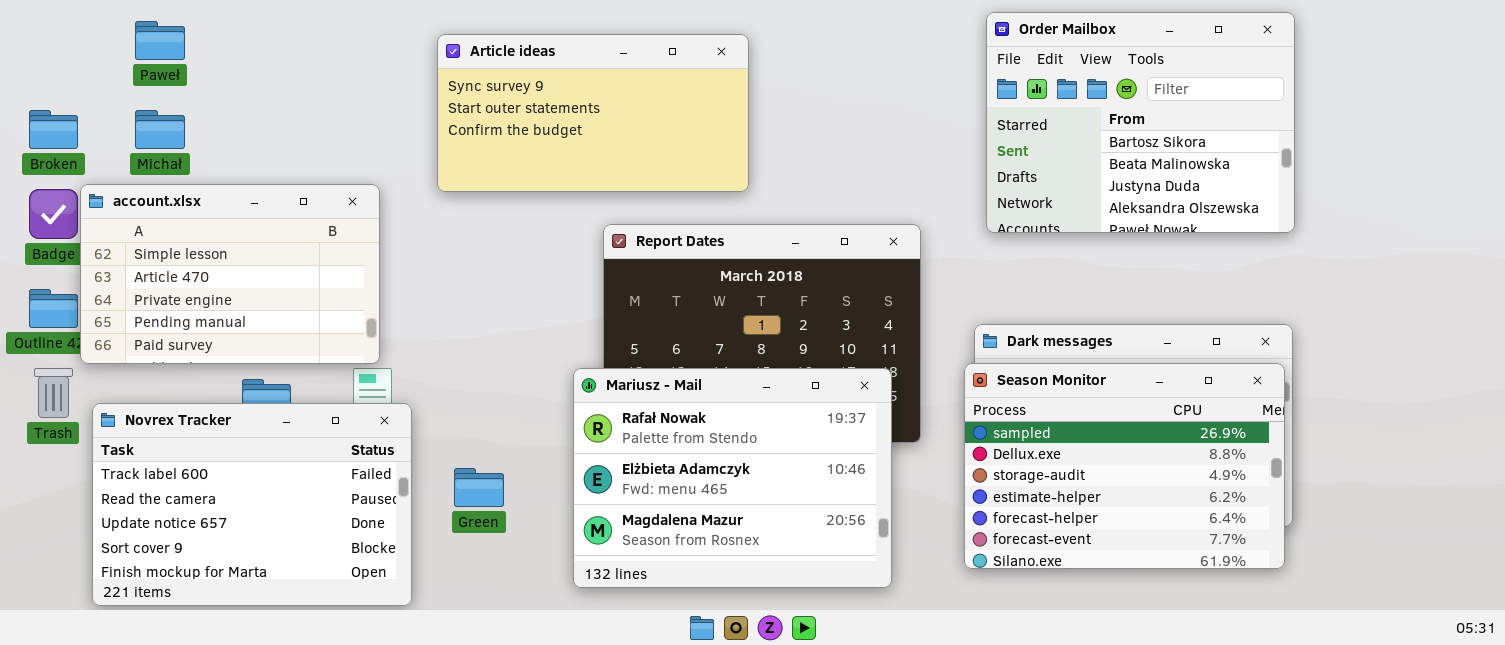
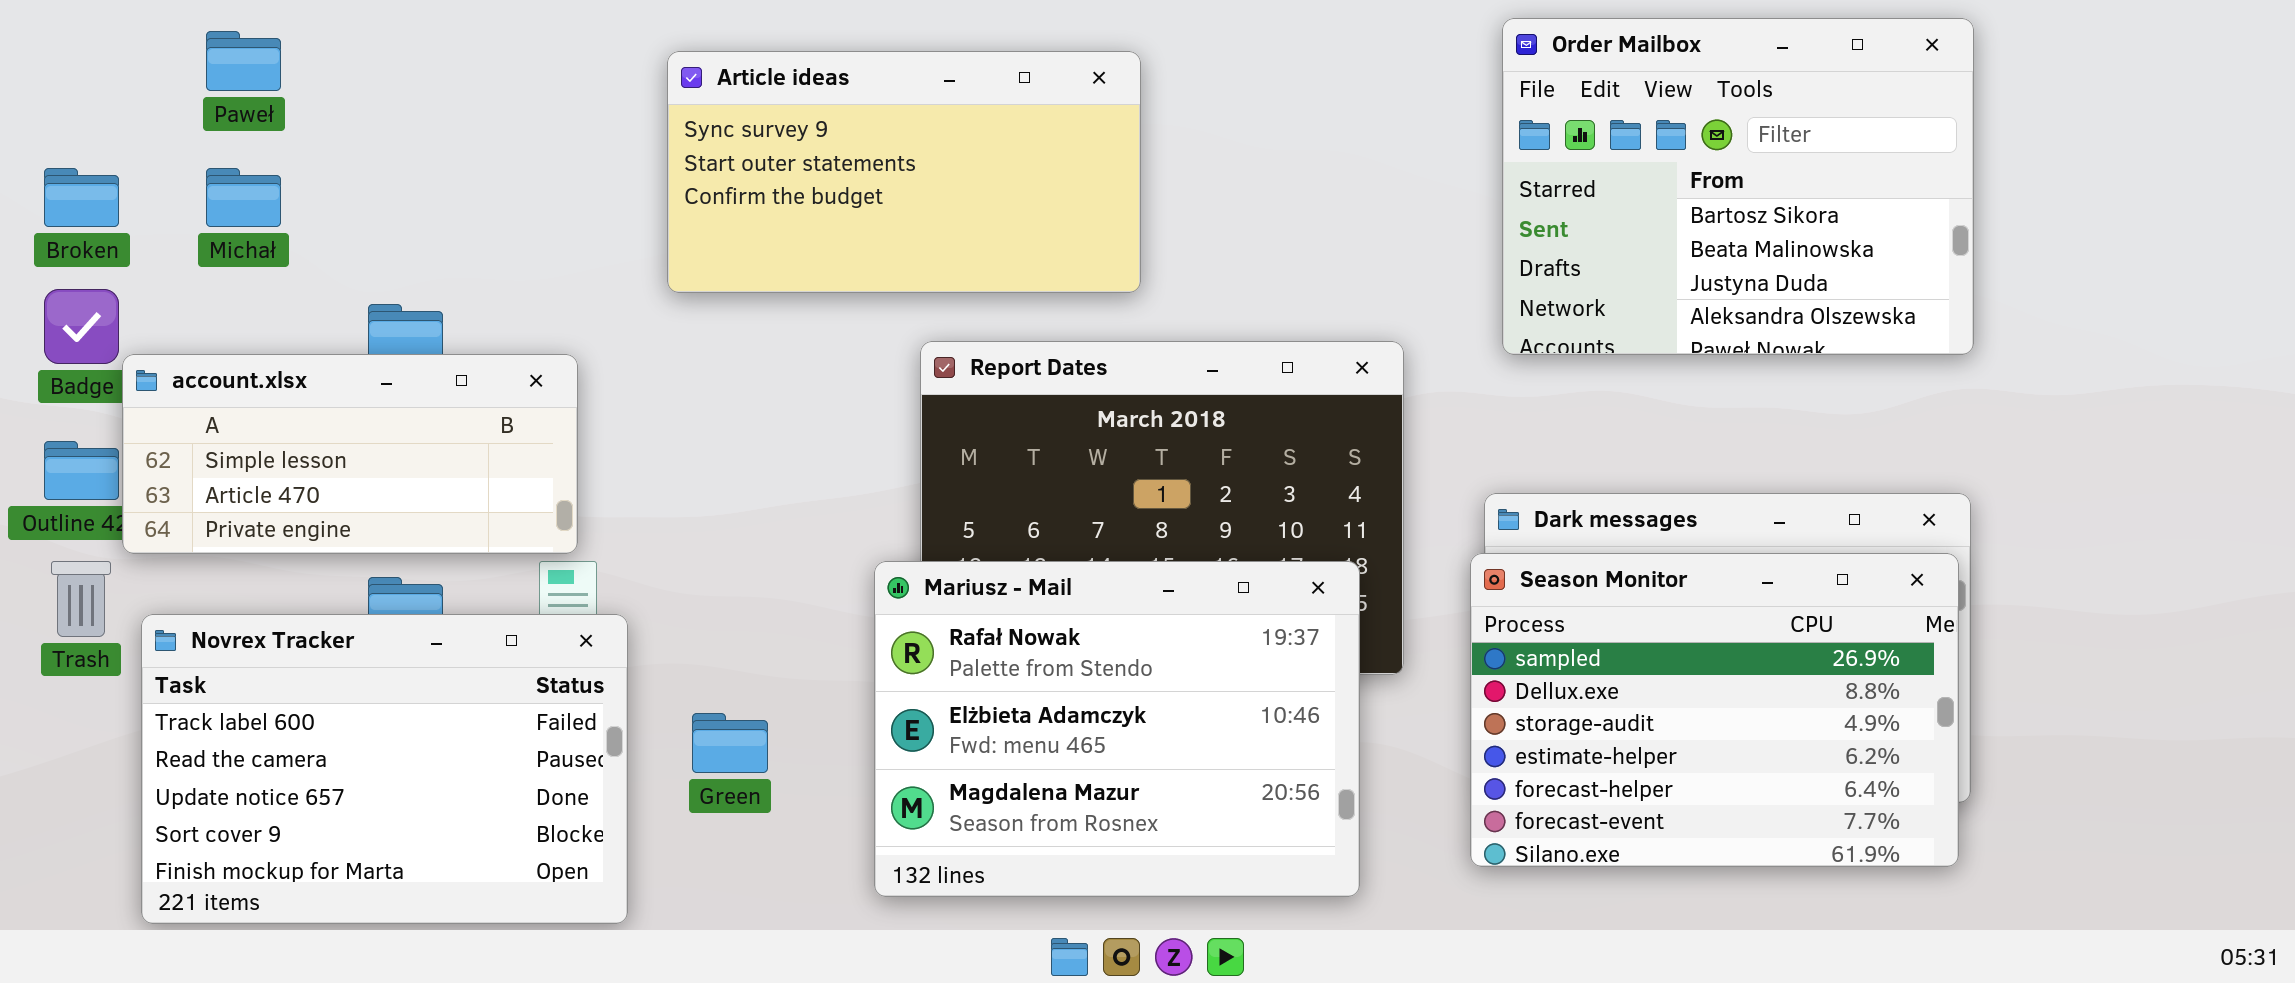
account.xlsx: [80,184,380,364] -> [122,354,578,554], resized

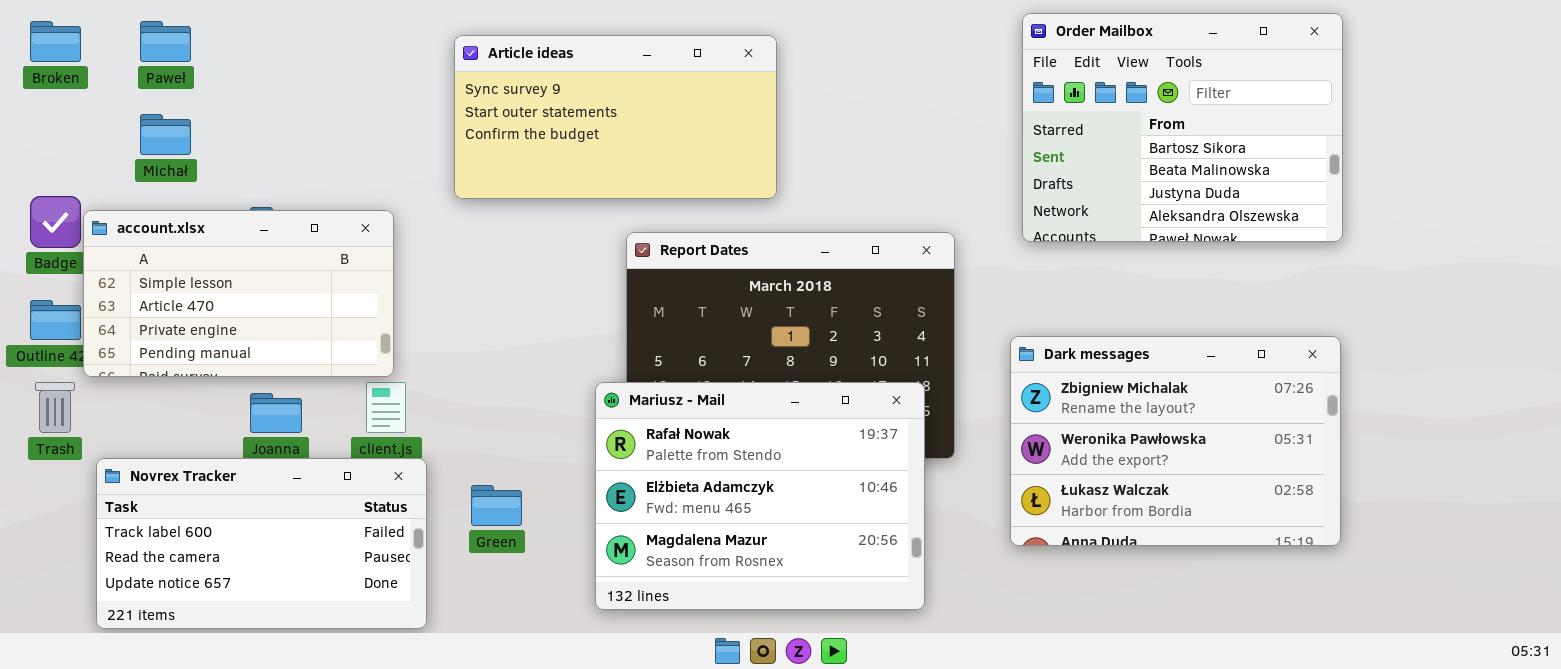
Broken: [44,168,119,227] -> [30,21,81,62], moved
account.xlsx: [122,354,578,554] -> [83,210,394,377], resized
Season Monitor: [1470,553,1959,867] -> none, closed
Novrex Tracker: [141,614,628,924] -> [96,458,427,629], resized

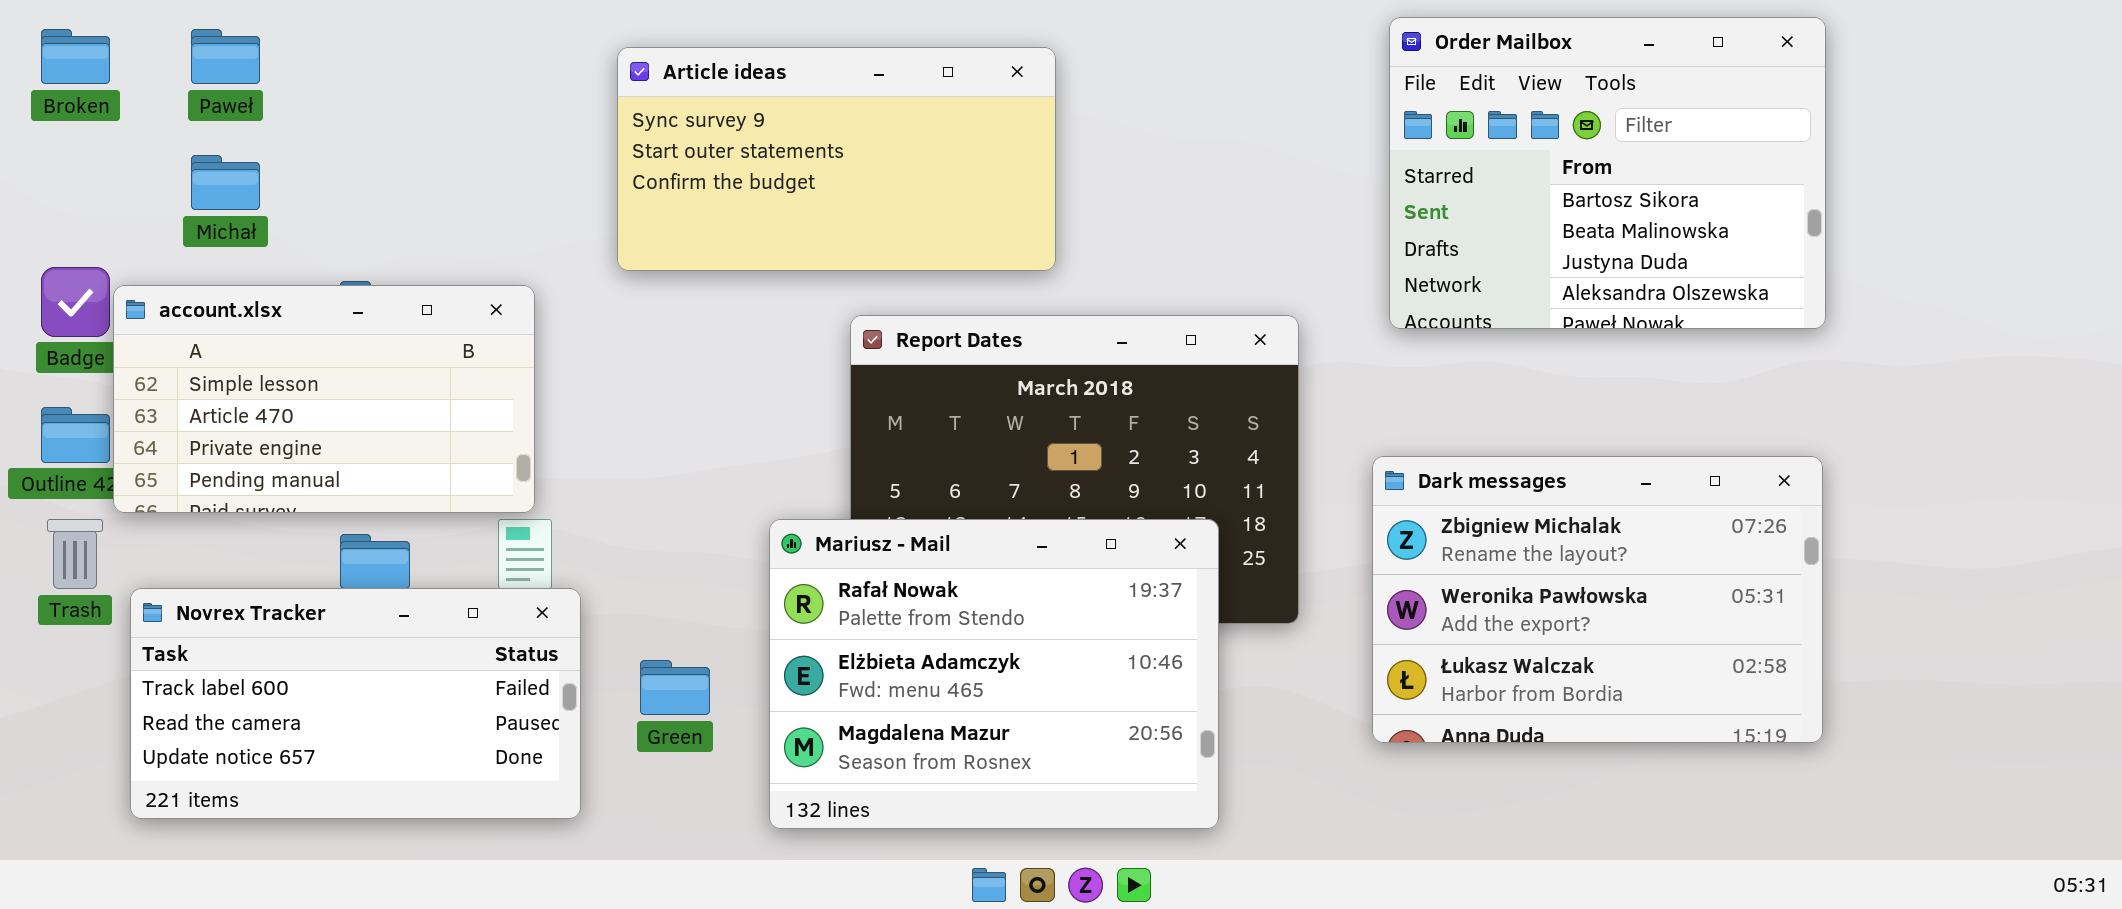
Mariusz - Mail: [595,382,925,610] -> [769,519,1219,829], moved
Novrex Tracker: [96,458,427,629] -> [130,588,581,819], moved

